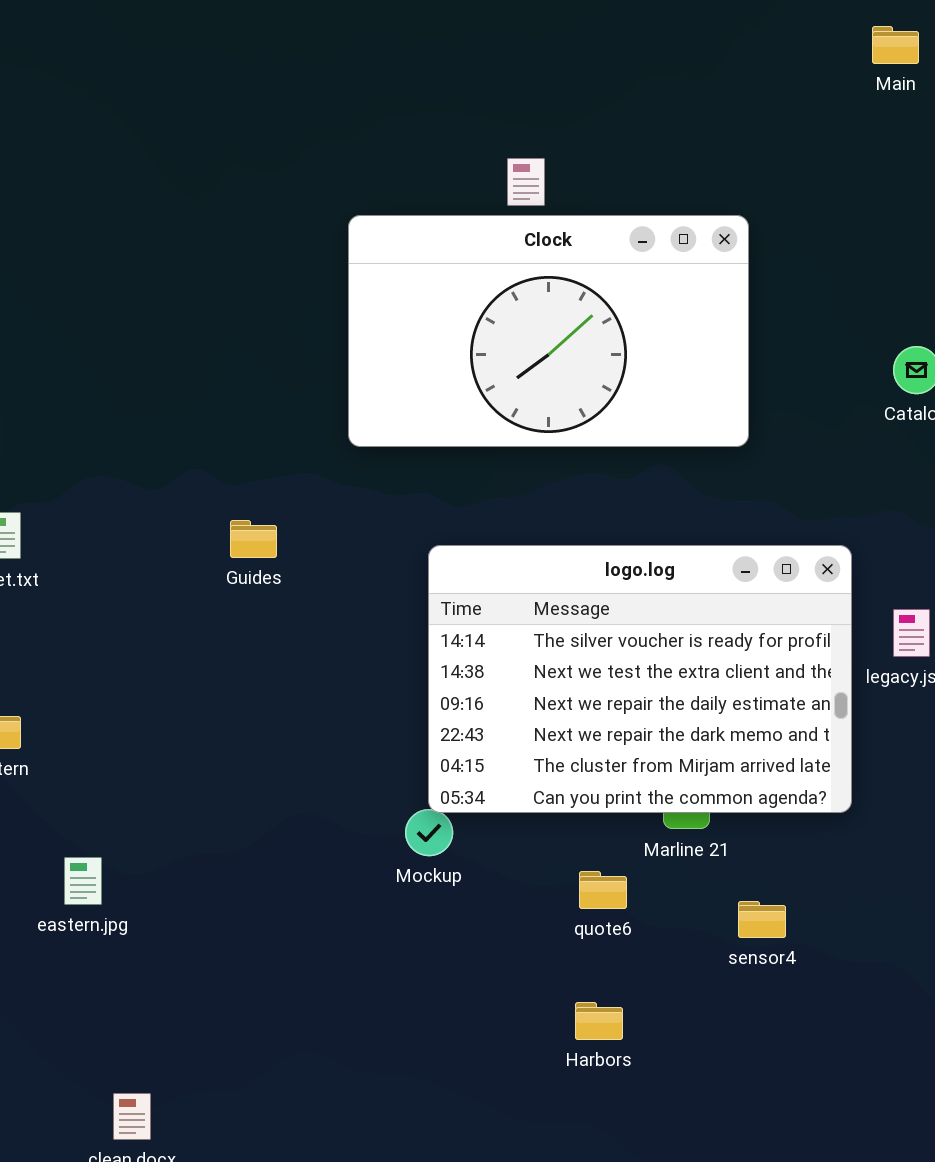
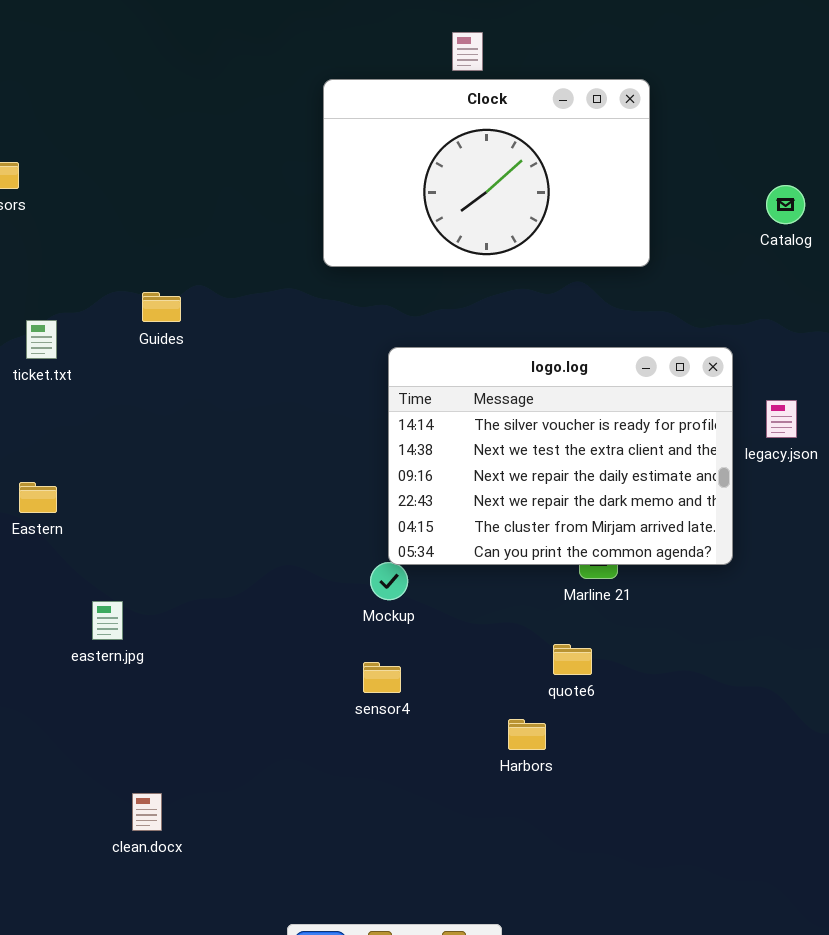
Guides: [230,520,277,558] -> [142,292,181,322], moved
quote6: [579,871,627,909] -> [553,644,592,675], moved
sensor4: [738,901,786,938] -> [363,662,401,693], moved

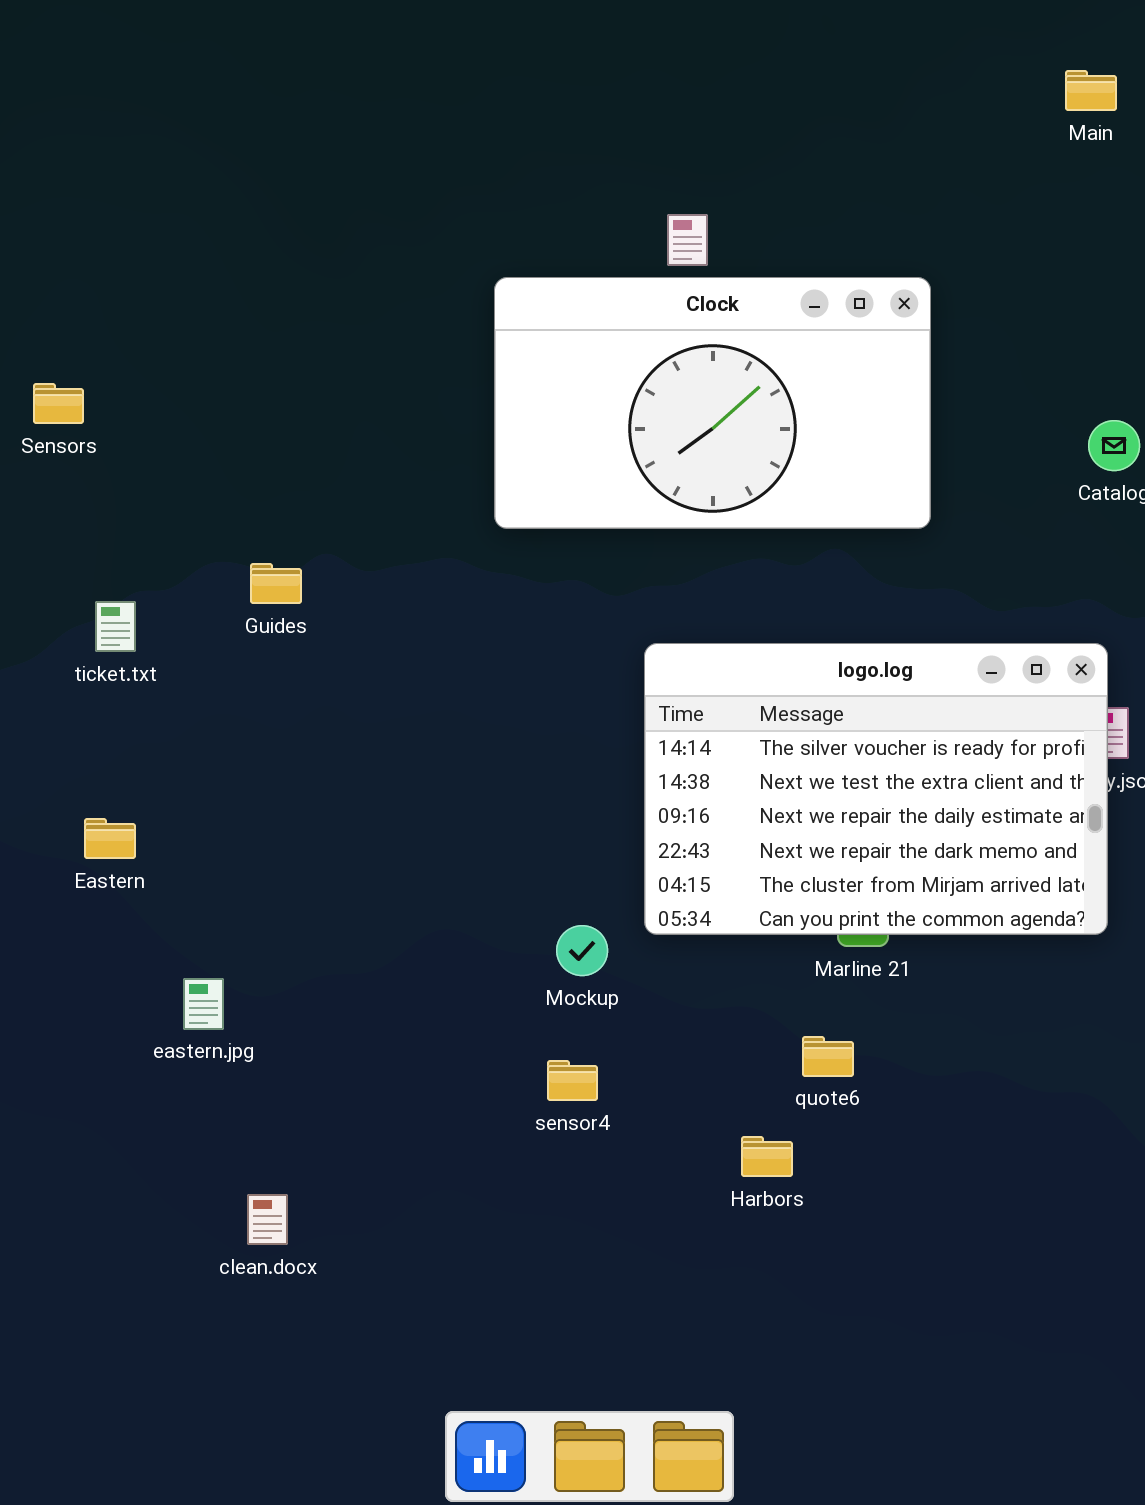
logo.log: [388,347,733,565] -> [644,643,1108,935], moved
clean.docx: [132,793,162,831] -> [247,1194,288,1245], moved

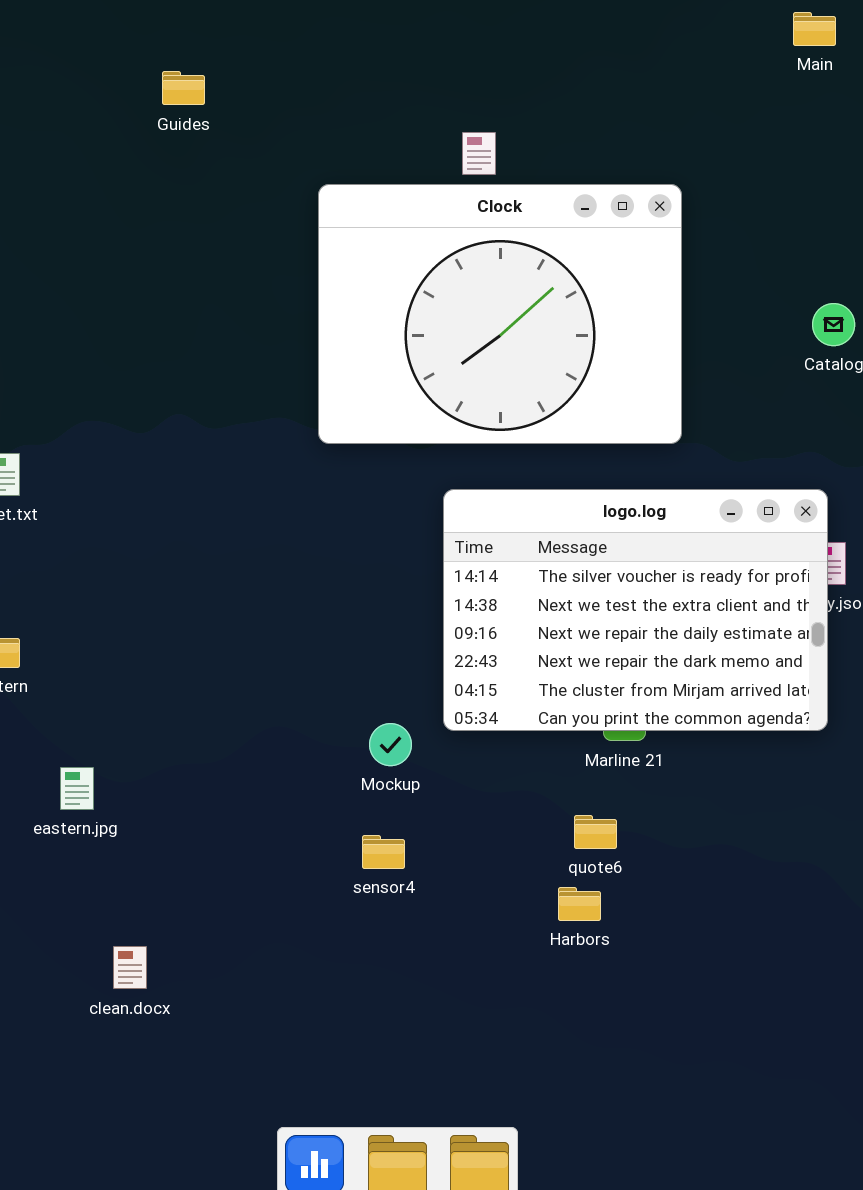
Clock: [494,277,931,529] -> [318,184,682,444], resized
Guides: [250,563,302,604] -> [162,71,205,105], moved
Harbors: [741,1136,793,1177] -> [558,887,601,921], moved

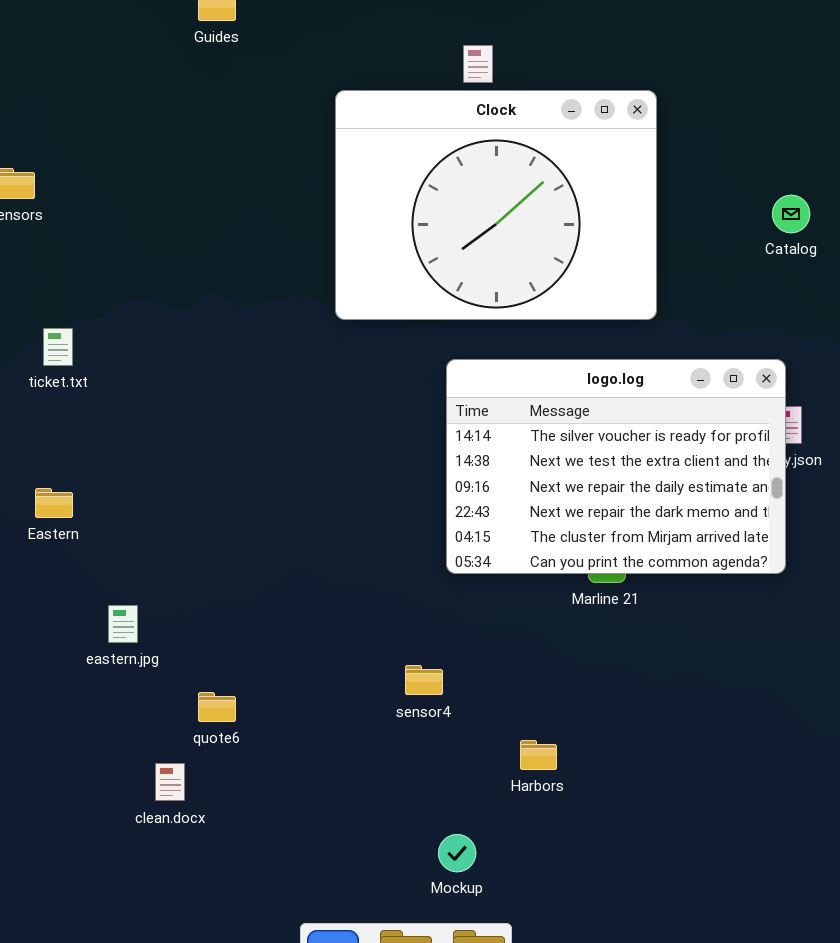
Mockup: [369,723,412,766] -> [438,834,476,872], moved
quote6: [574,815,617,849] -> [198,692,236,722], moved
sensor4: [362,835,405,869] -> [405,665,443,695], moved
Harbors: [558,887,601,921] -> [520,740,557,770], moved

